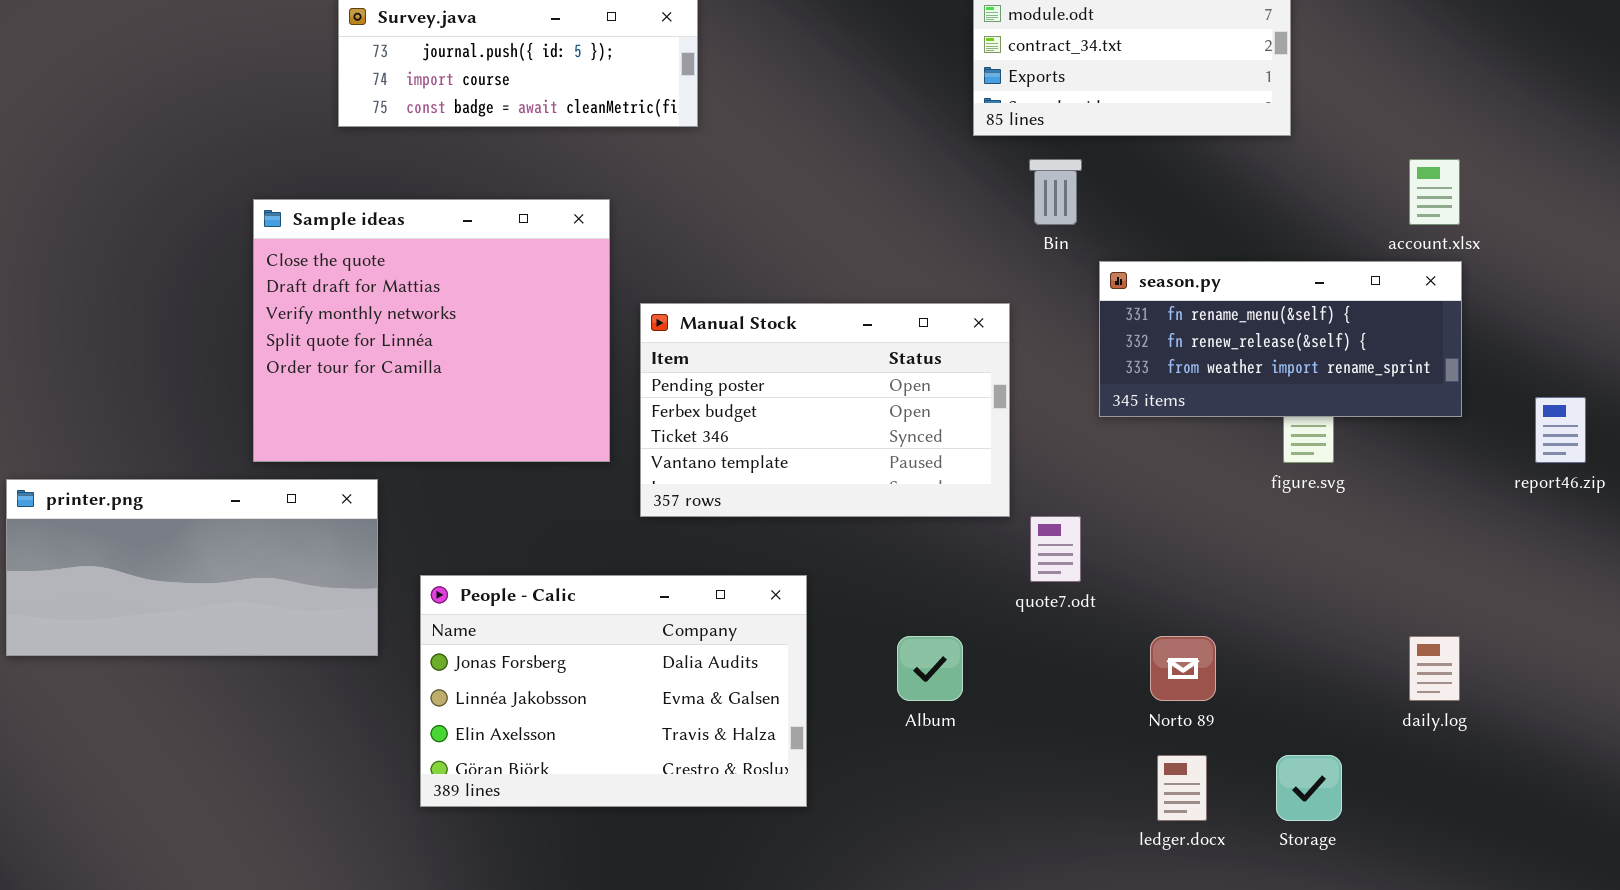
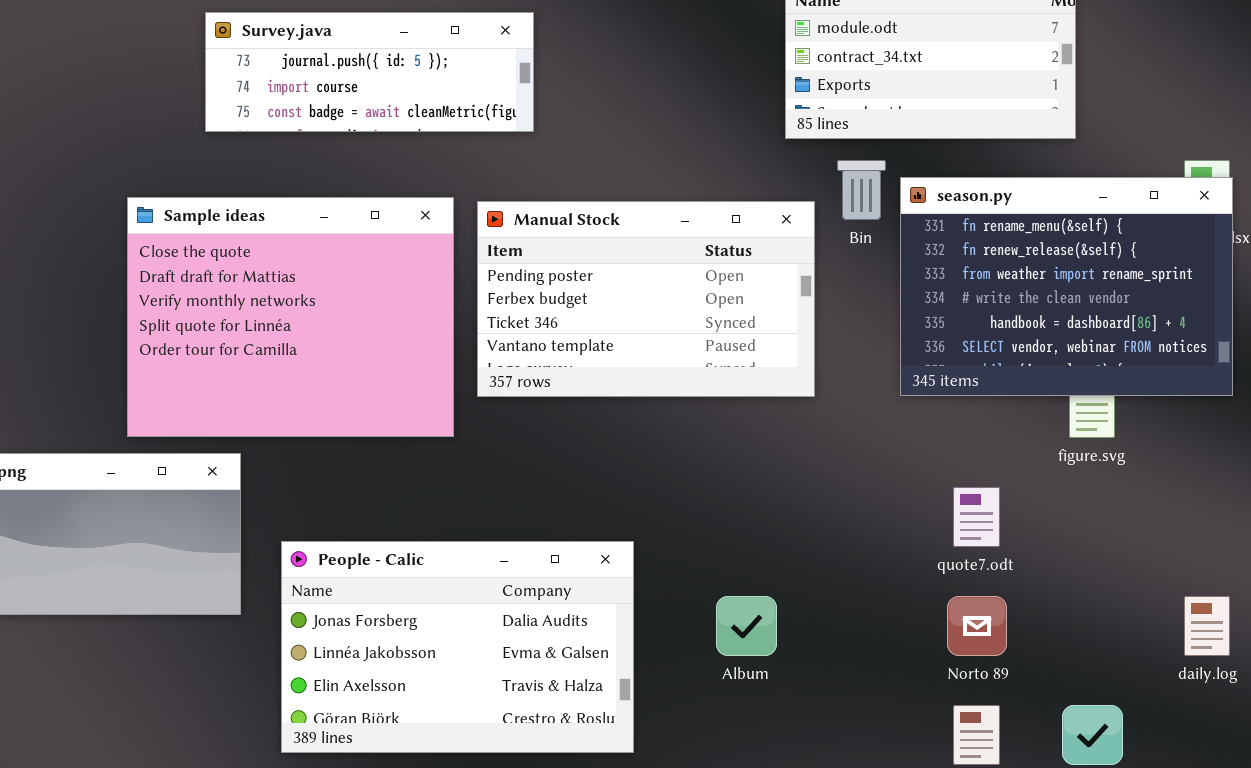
season.py: [1099,261,1462,417] -> [900,177,1233,396], resized
Manual Stock: [640,303,1010,517] -> [477,201,815,397], moved
quote7.odt: [1030,516,1081,582] -> [953,487,1000,547], moved

